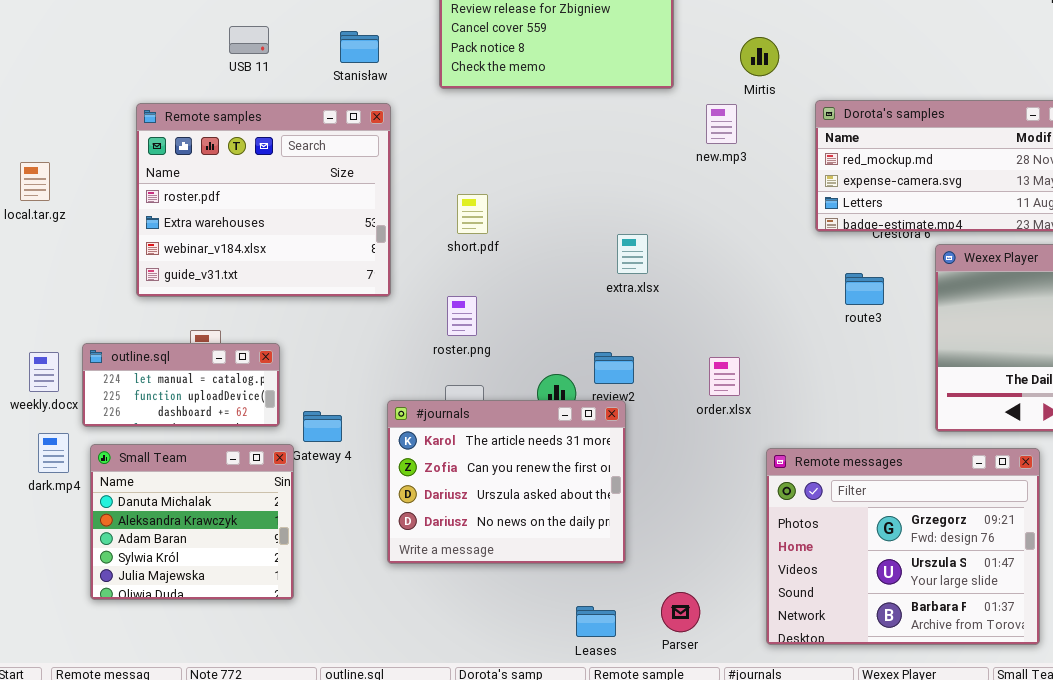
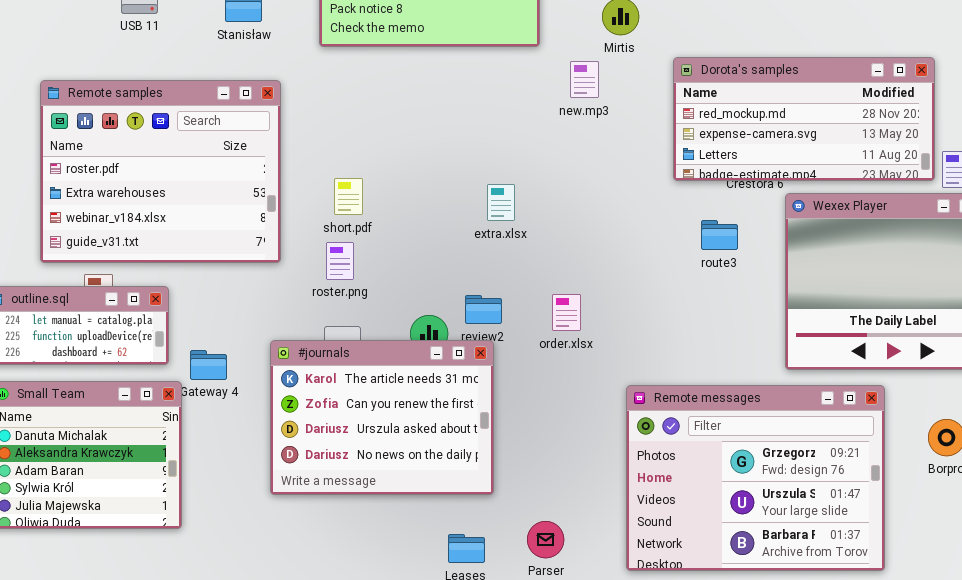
Remote samples: [136,103,391,297] -> [40,80,281,263], moved
short.pdf: [457,194,488,234] -> [334,178,363,215], moved
order.xlsx: [709,357,740,396] -> [552,294,581,331], moved

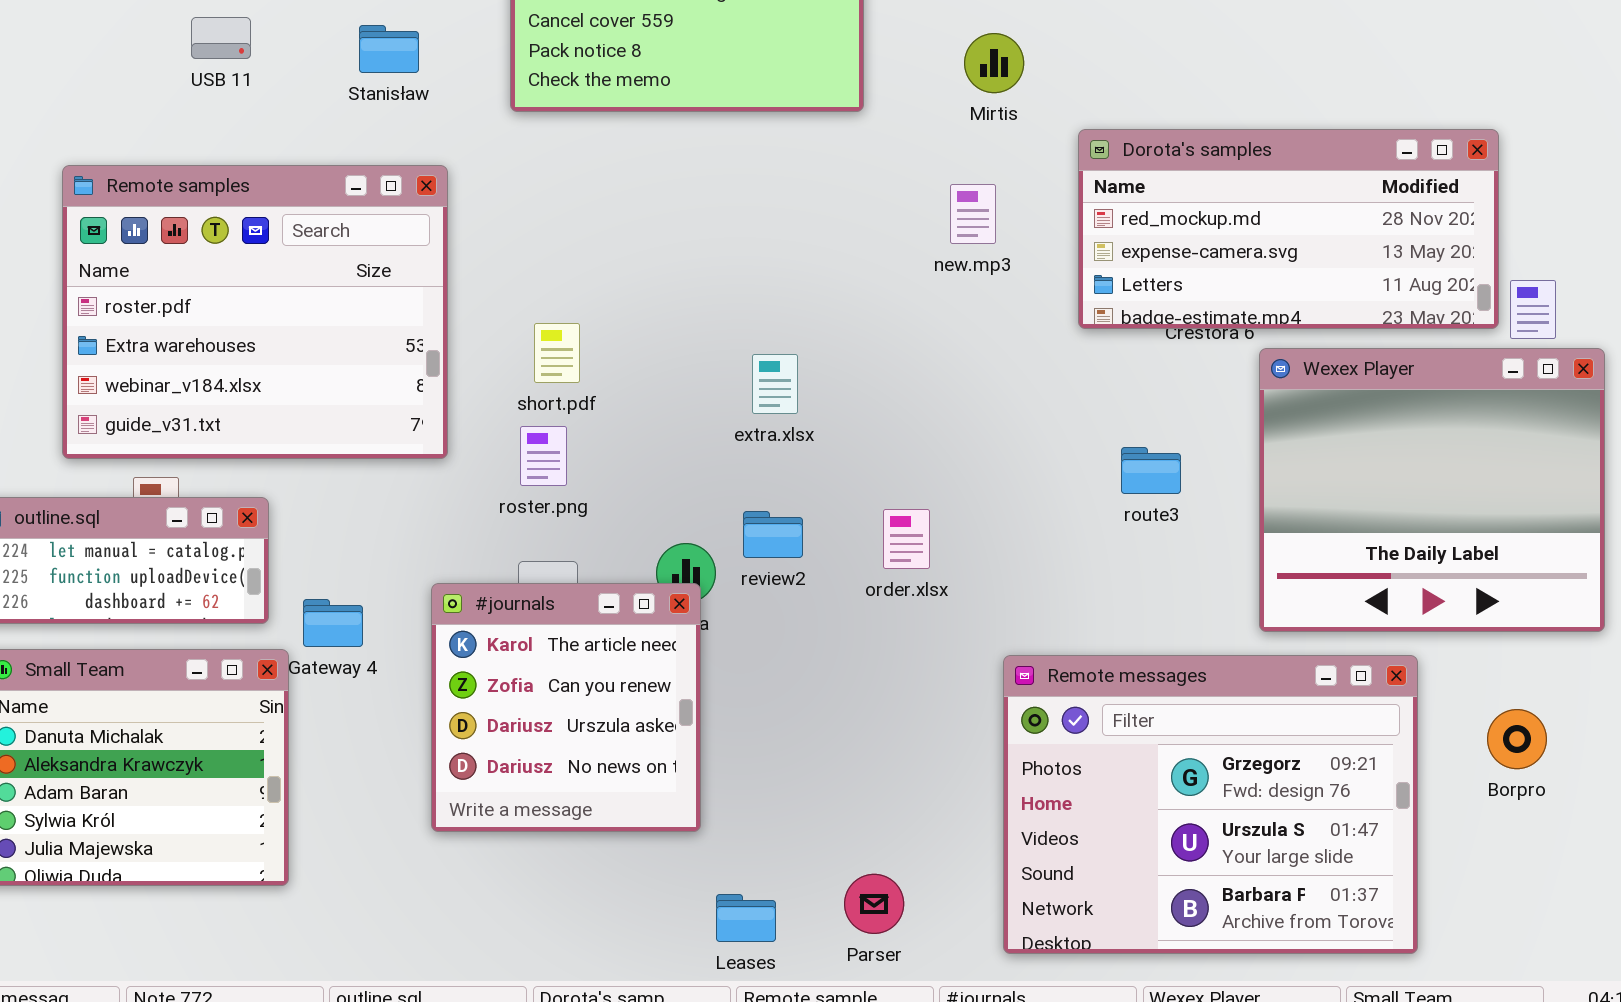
new.mp3: [570,61,599,98] -> [950,184,996,244], moved
extra.xlsx: [487,184,515,221] -> [752,354,798,414], moved
route3: [701,220,738,250] -> [1121,447,1181,494], moved
#journals: [270,340,494,495] -> [431,583,701,832], resized

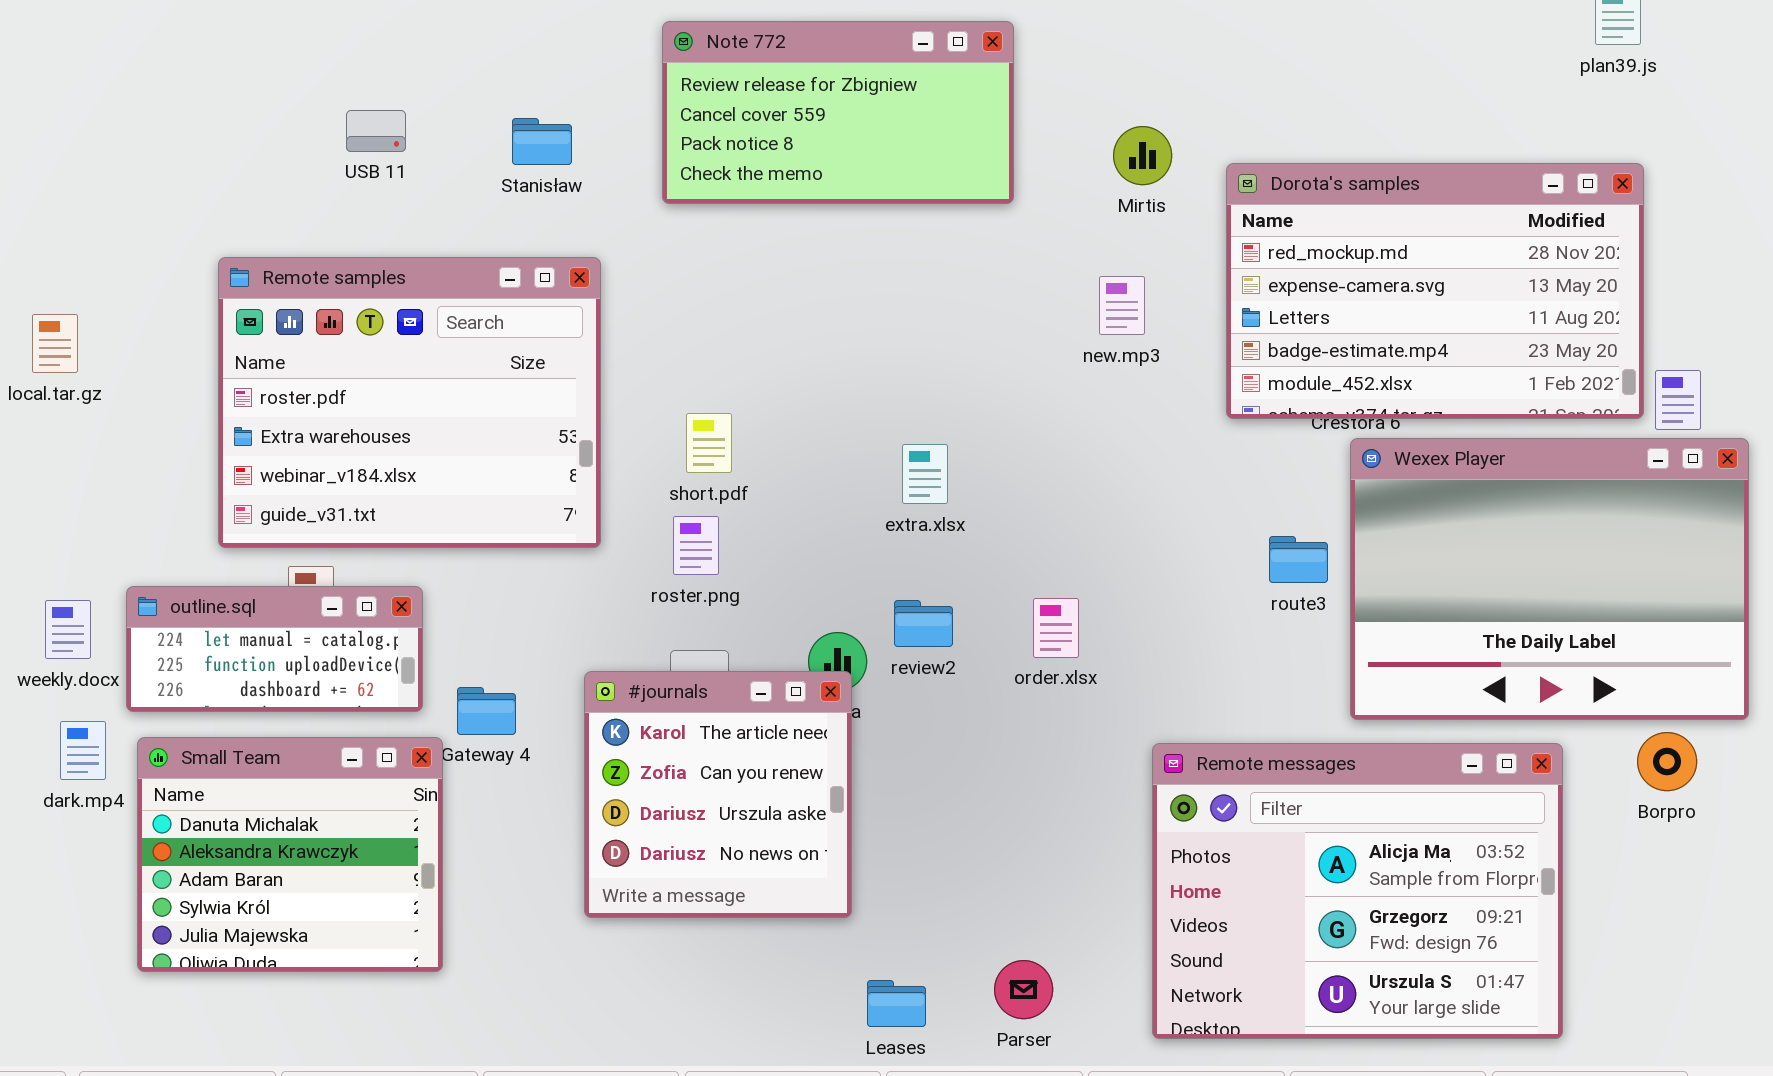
Dorota's samples: [1078,129,1499,329] -> [1226,163,1644,419], resized
Wexex Player: [1259,348,1605,632] -> [1350,438,1749,720], resized
Remote messages: [1003,655,1418,954] -> [1152,743,1563,1039], scrolled up 1 row
Borpro: [1487,709,1547,769] -> [1637,732,1697,791], moved

